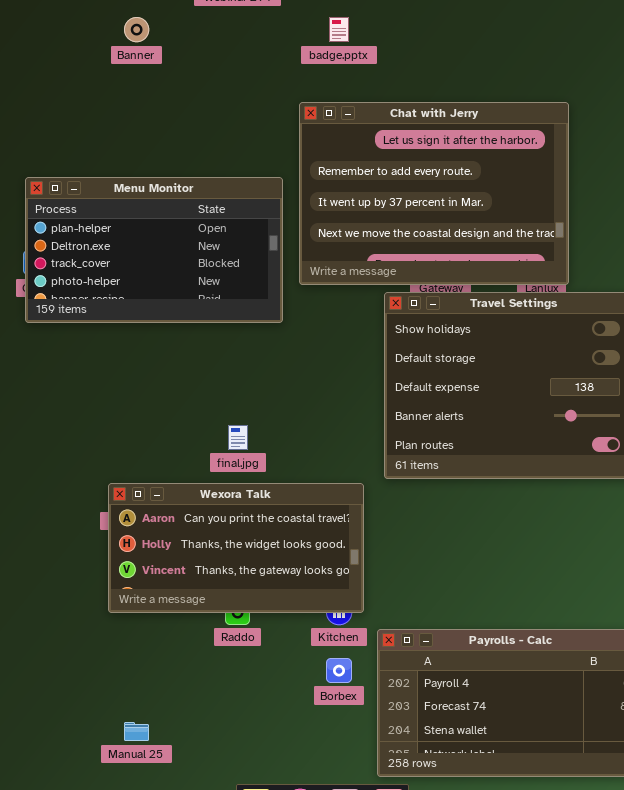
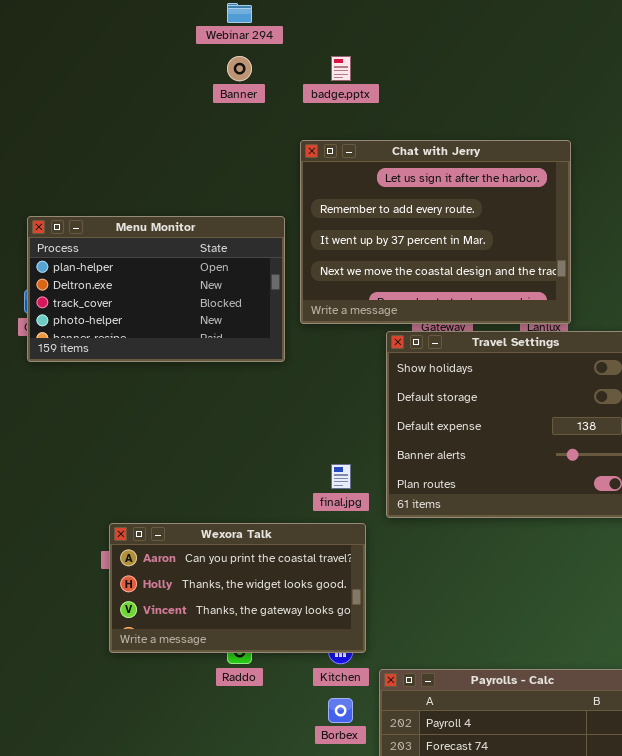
Banner: [124,17,149,42] -> [227,56,252,81], moved
final.jpg: [228,425,248,450] -> [331,464,351,489], moved

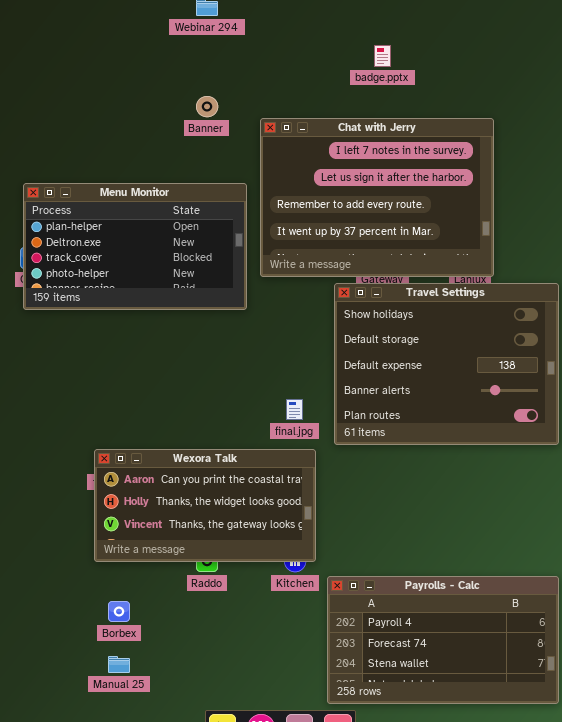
Banner: [227,56,252,81] -> [196,96,218,117], moved
badge.pptx: [331,56,351,81] -> [374,45,391,67], moved
Chat with Jerry: [300,140,571,324] -> [260,118,494,277], scrolled up 1 row
Borbex: [328,698,353,723] -> [108,601,130,622], moved

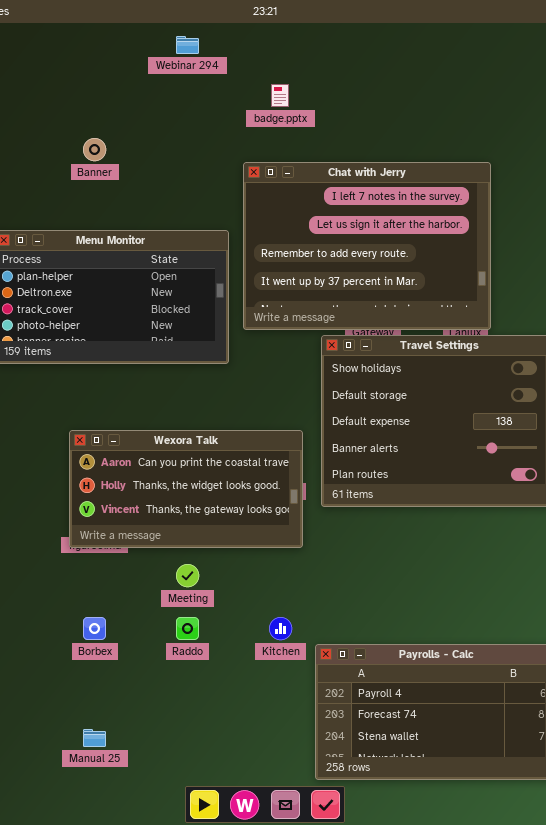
badge.pptx: [374,45,391,67] -> [271,84,289,107], moved
Banner: [196,96,218,117] -> [83,138,106,161], moved
Wexora Talk: [94,449,316,562] -> [69,430,303,548], moved
Borbex: [108,601,130,622] -> [83,617,106,640], moved

